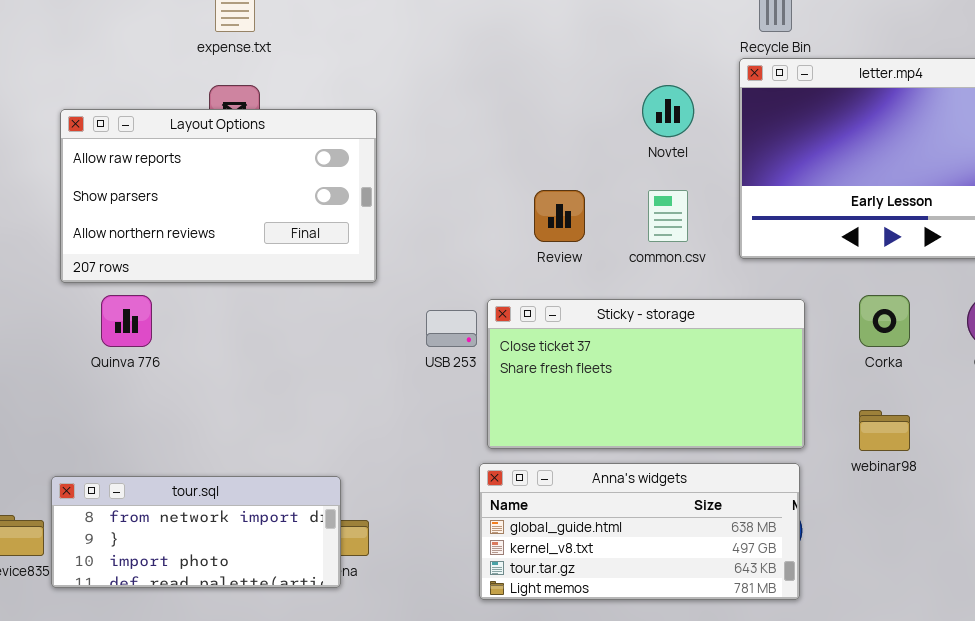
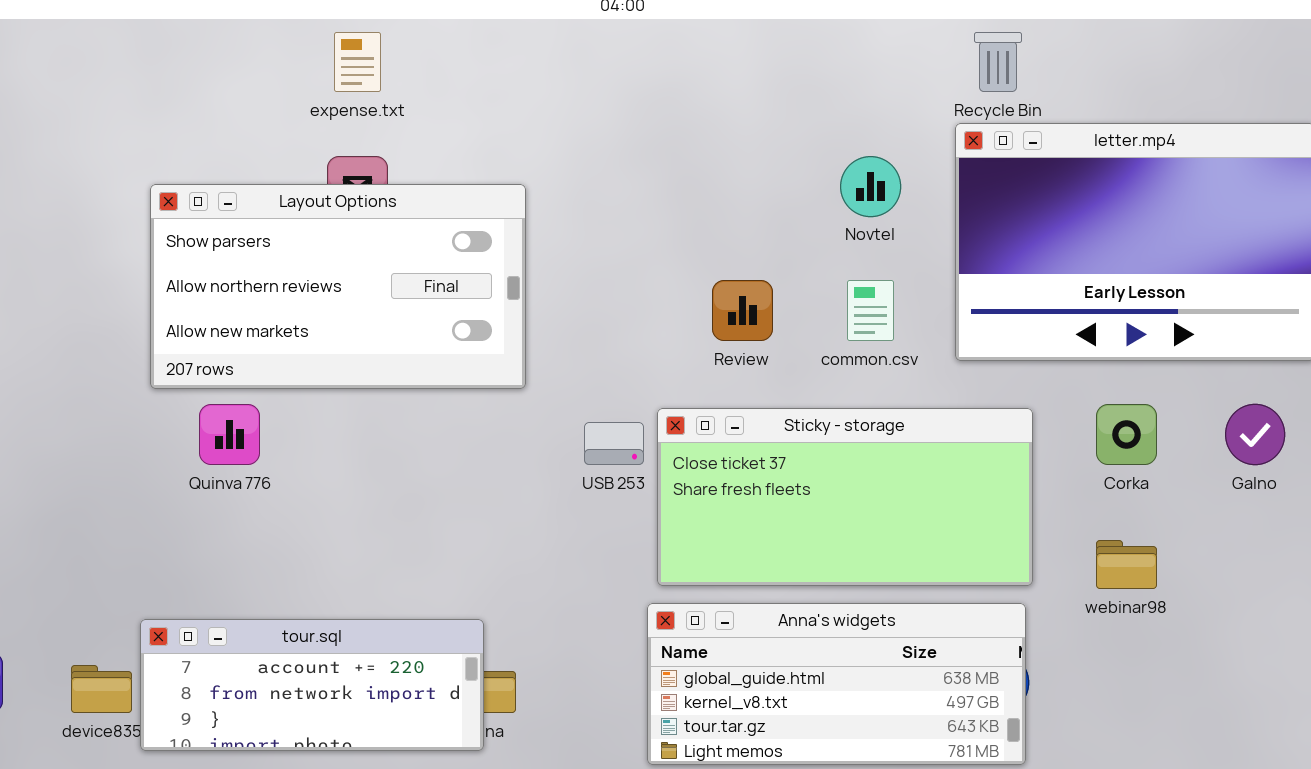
Layout Options: [60,109,377,283] -> [150,184,526,389], scrolled down 1 row
tour.sql: [51,476,341,588] -> [140,619,484,751], scrolled up 1 row

